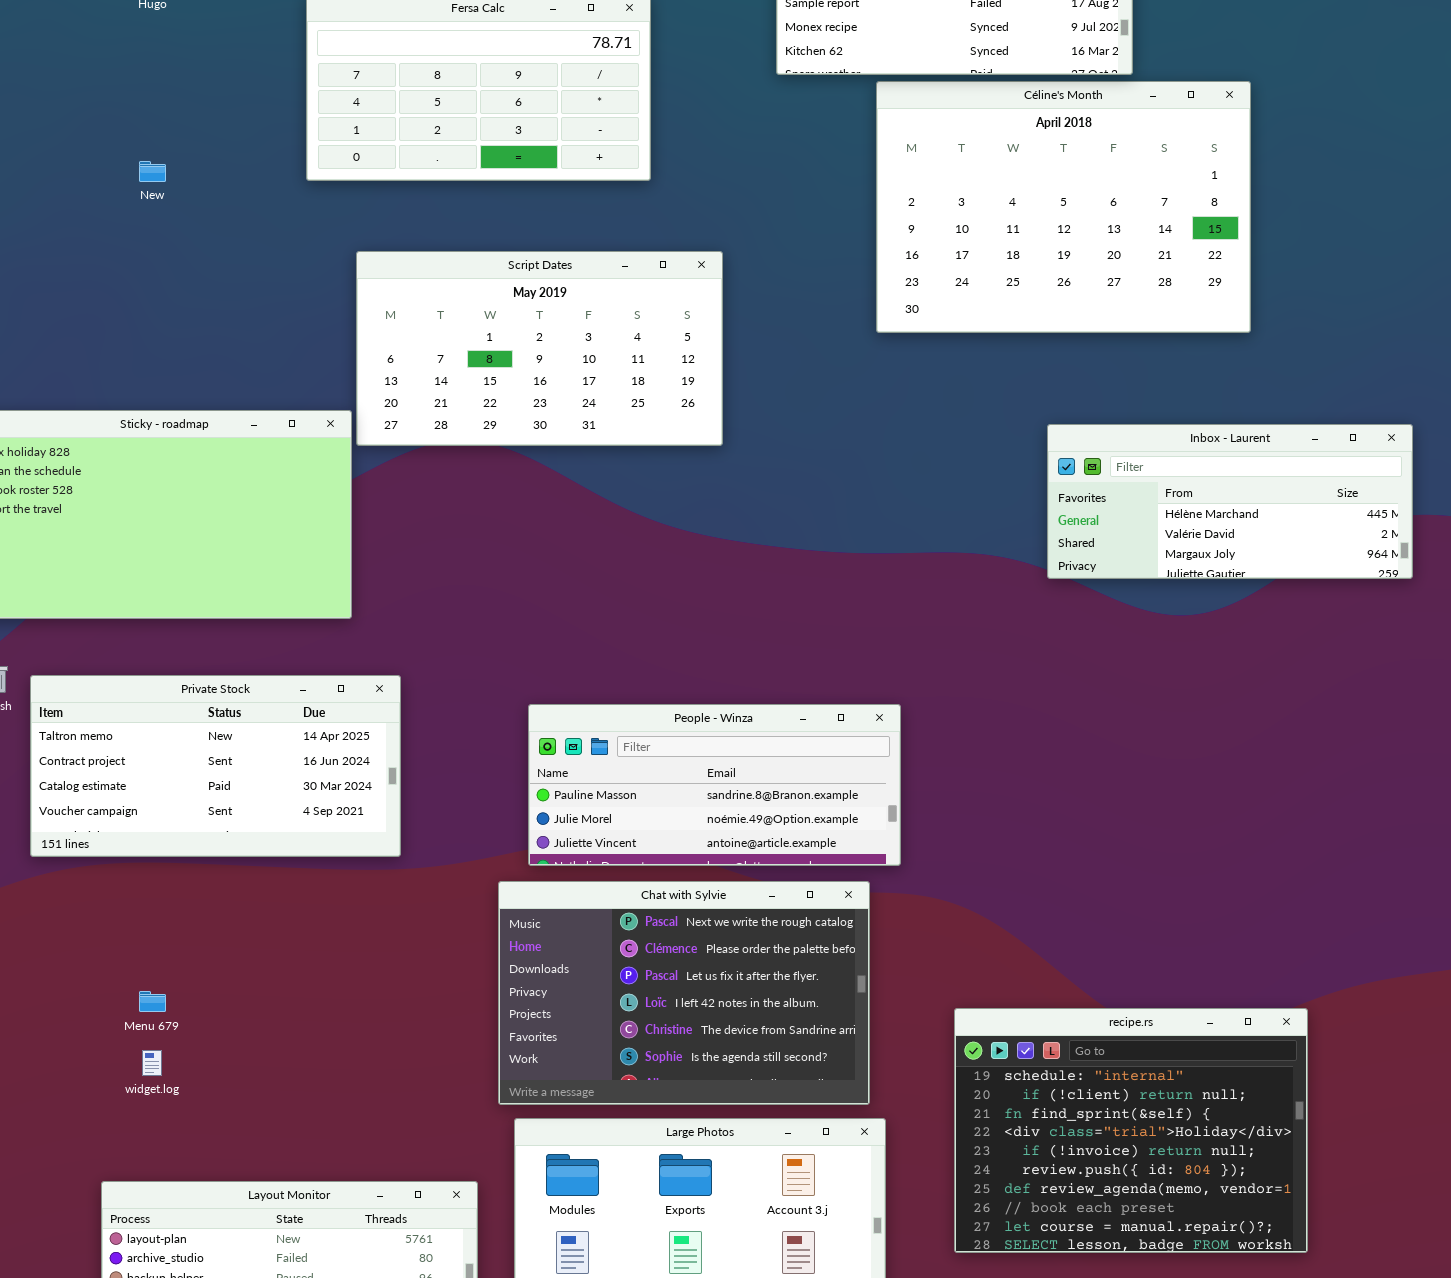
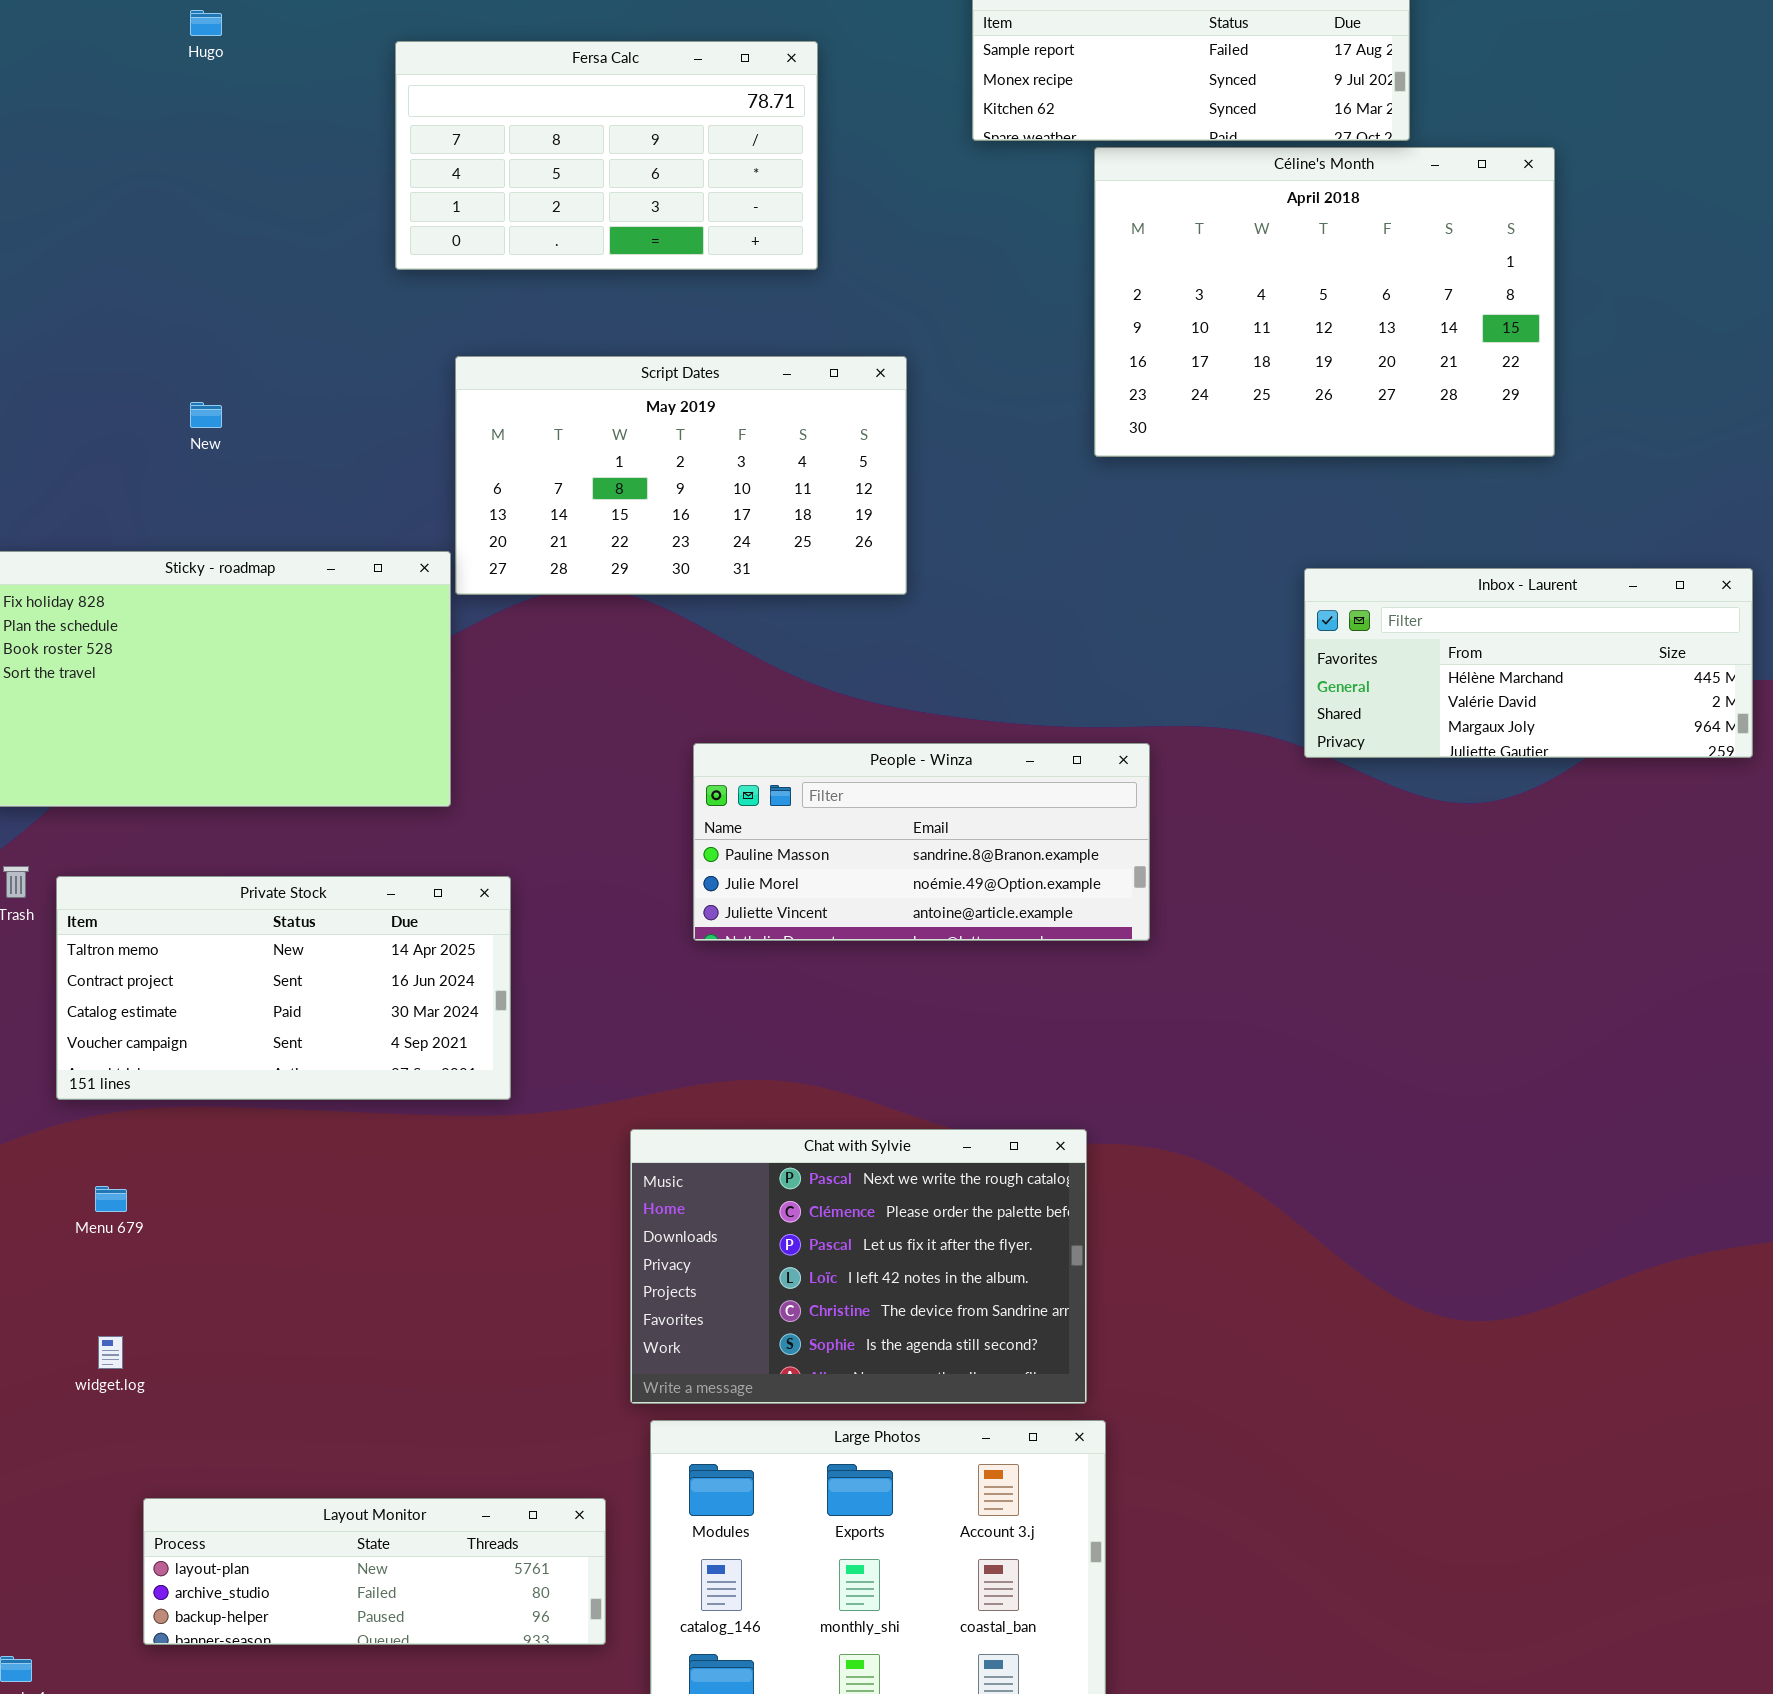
New: [139,161,166,182] -> [190,402,222,428], moved
People - Winza: [528,704,901,866] -> [693,743,1150,941], moved
Menu 679: [139,991,166,1012] -> [95,1186,127,1212], moved
recipe.rs: [954,1008,1308,1253] -> none, closed
widget.log: [142,1050,162,1076] -> [98,1336,123,1369], moved

